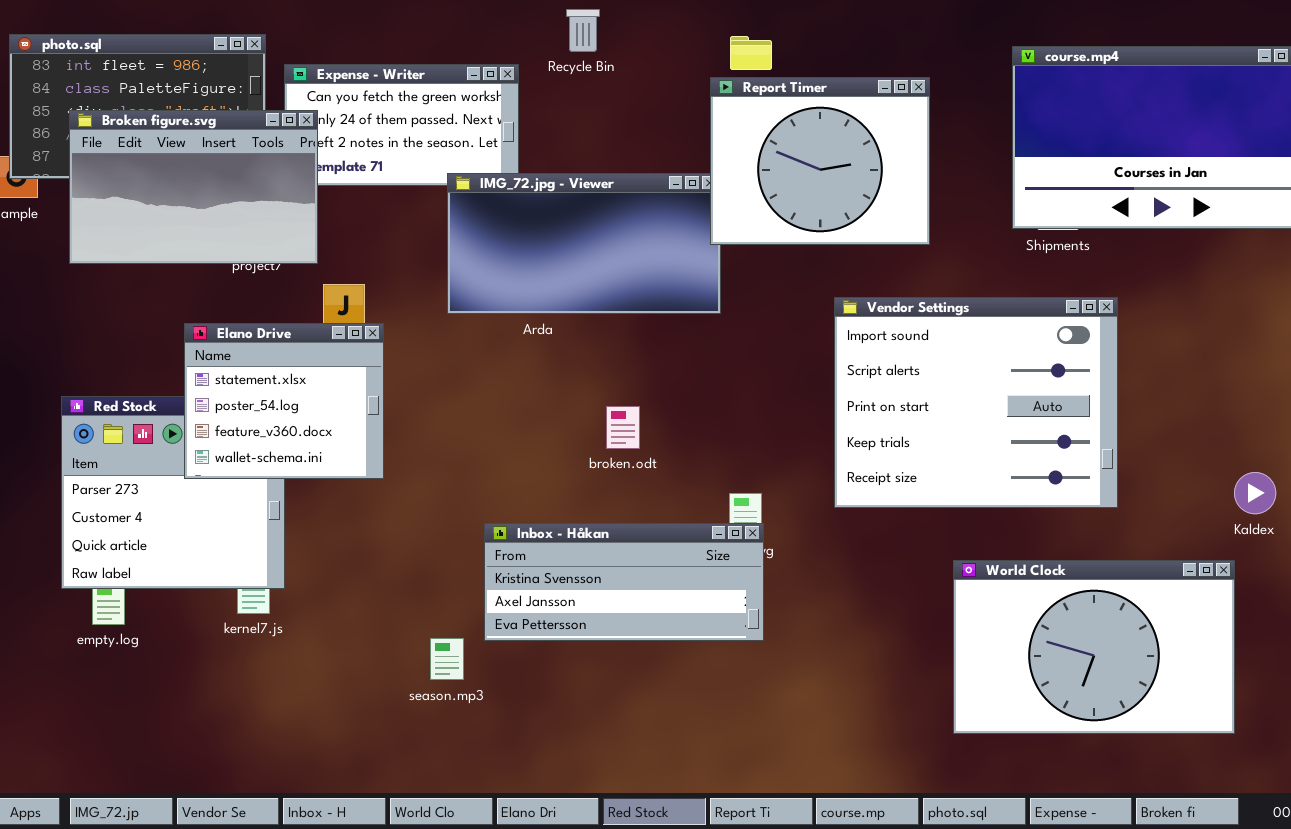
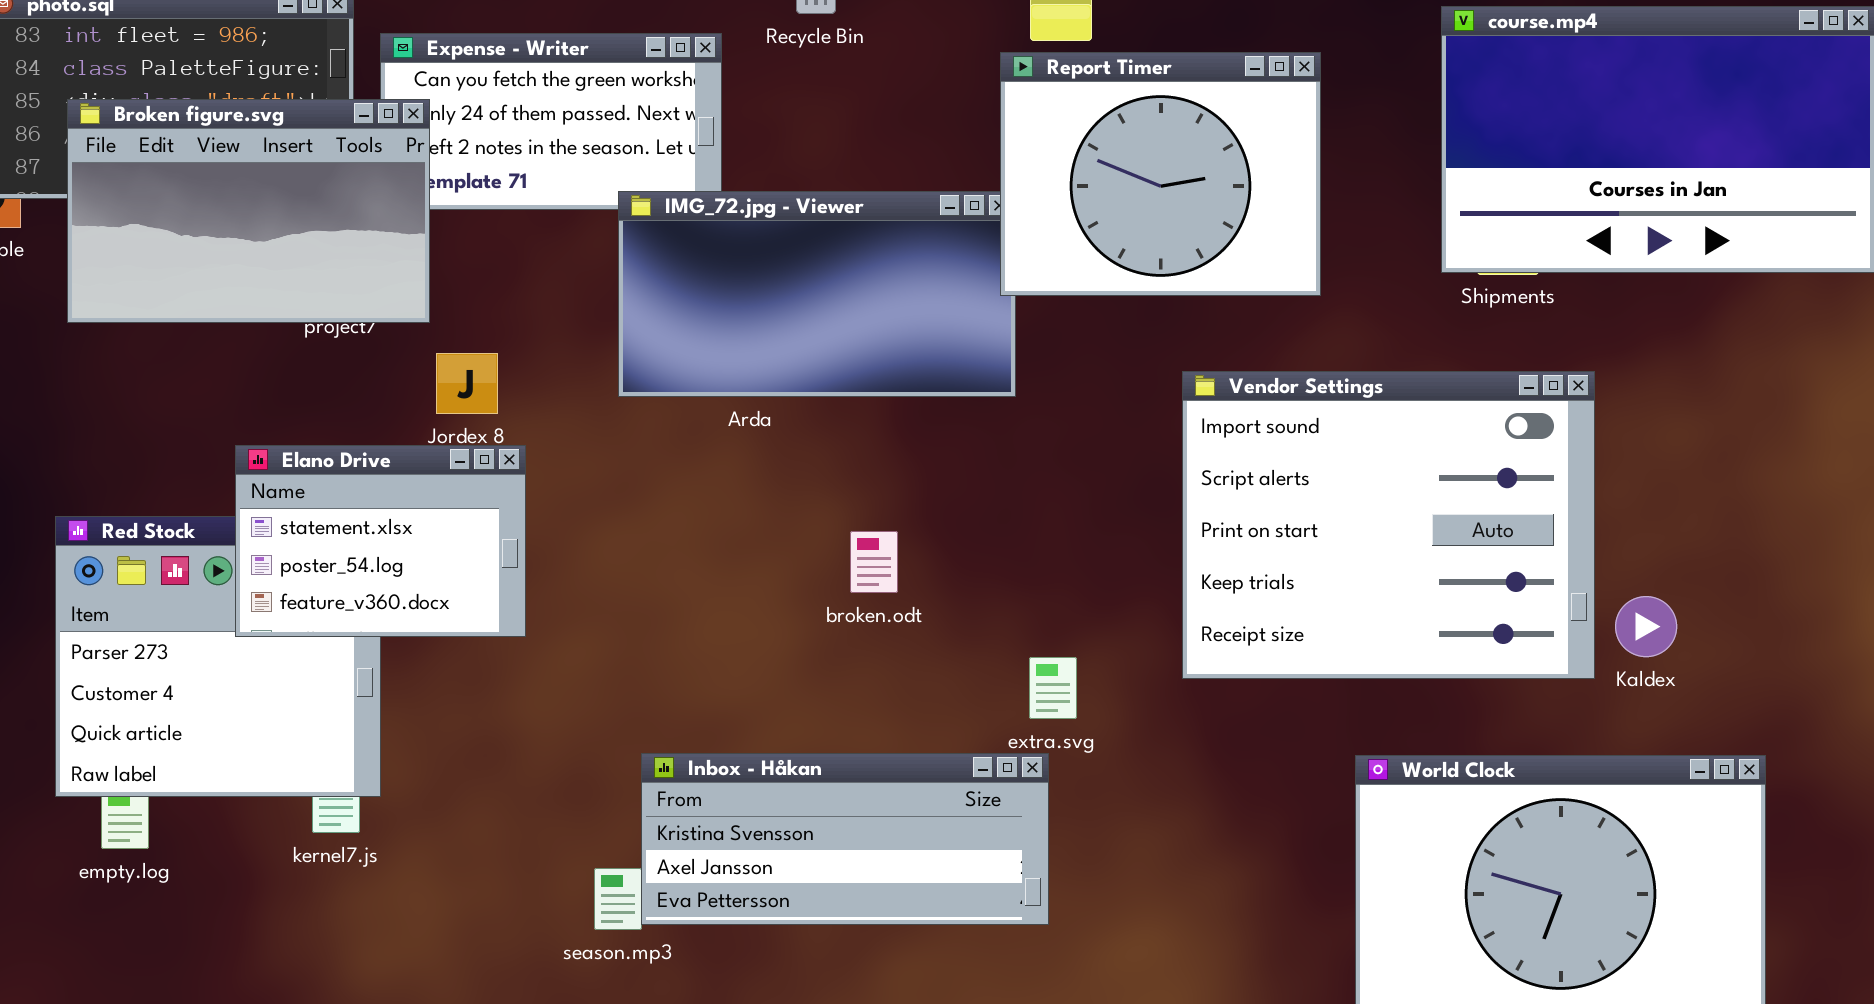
Elano Drive: [184,323,384,479] -> [235,445,526,637], resized
Kaldex: [1234,472,1276,514] -> [1615,596,1677,657], moved
Inbox - Håkan: [484,523,764,641] -> [641,753,1049,925], moved

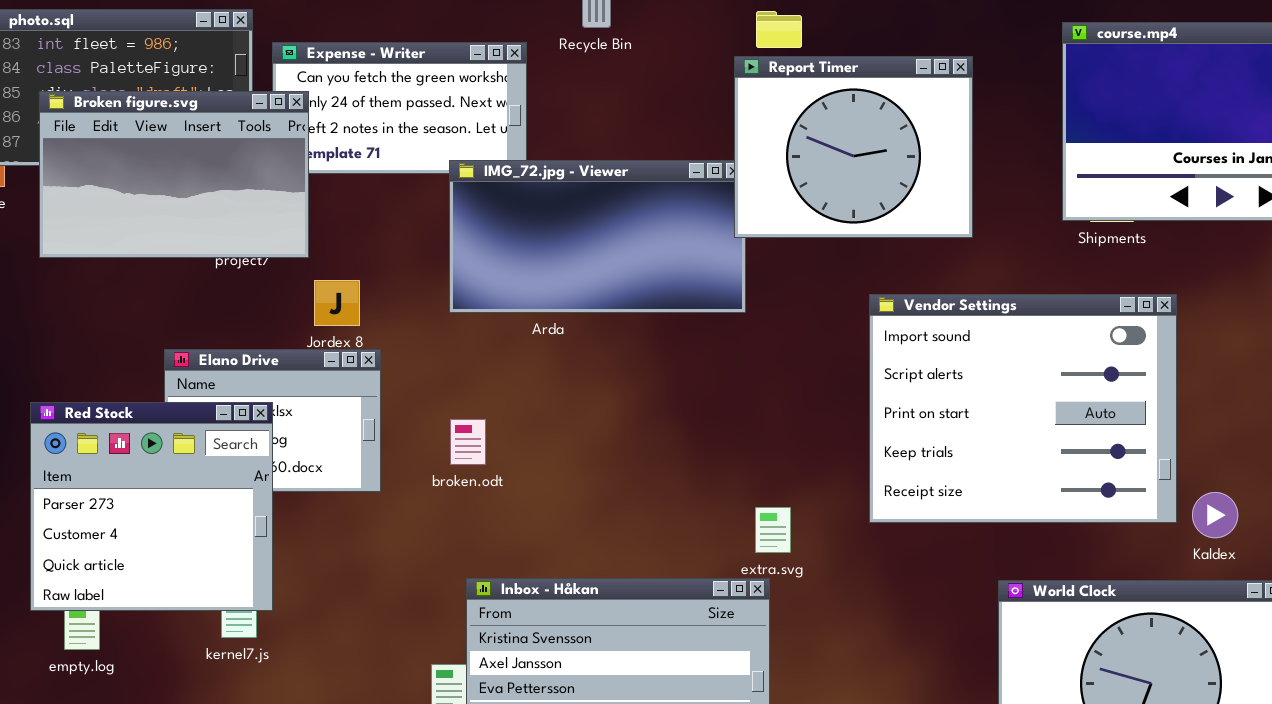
Red Stock: [55,516,381,797] -> [30,402,273,611], raised
broken.odt: [850,531,898,593] -> [450,419,486,465], moved
Kaldex: [1615,596,1677,657] -> [1192,492,1238,538], moved

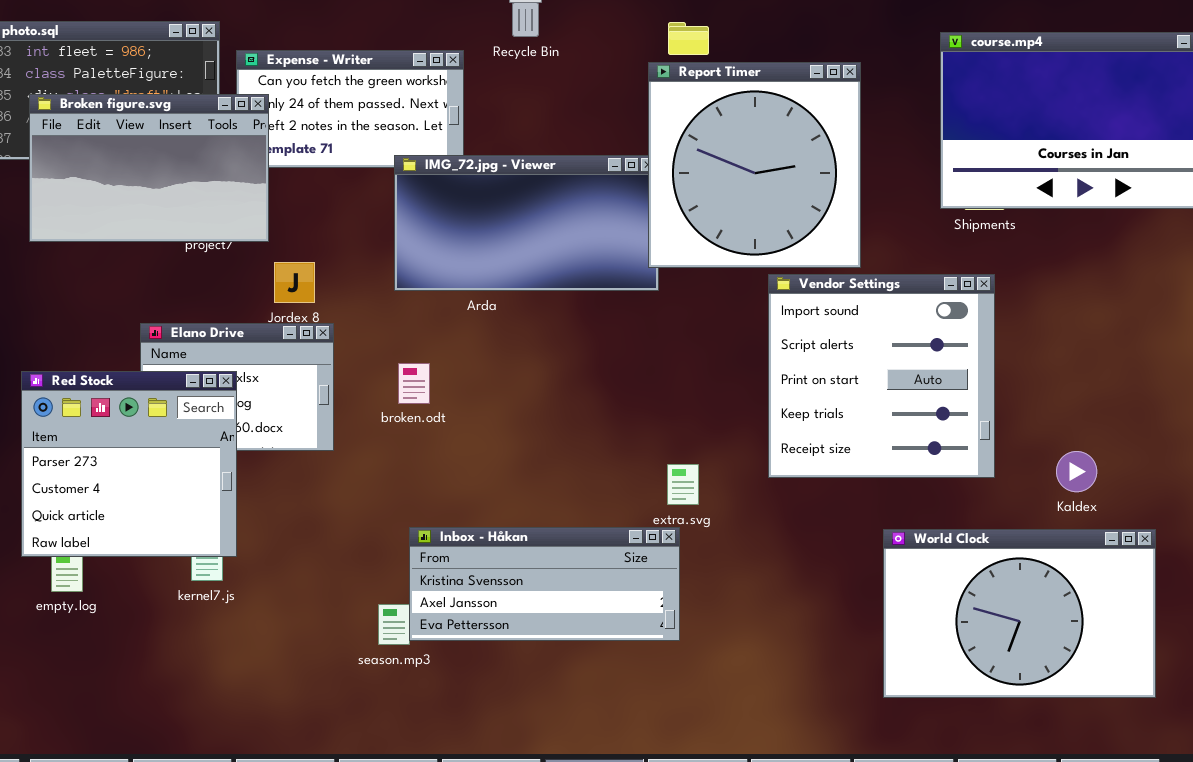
Report Timer: [734,56,973,238] -> [648,62,861,268], resized
Vendor Settings: [869,294,1177,523] -> [768,274,995,478], resized
broken.odt: [450,419,486,465] -> [398,363,430,404], moved

